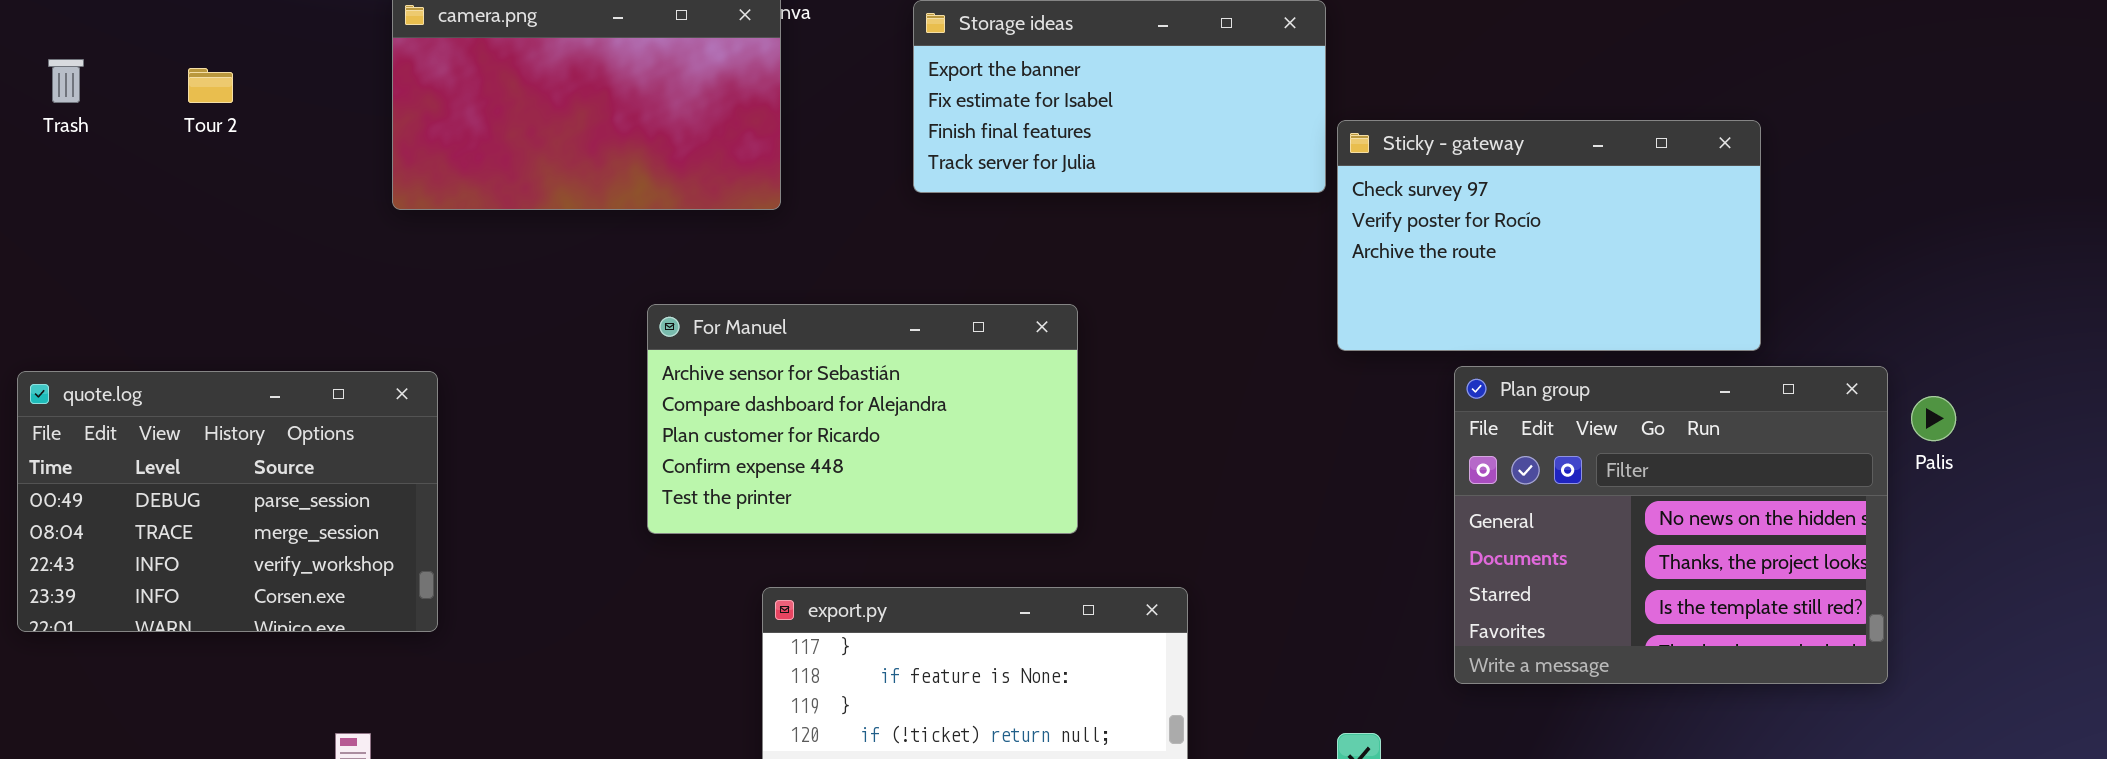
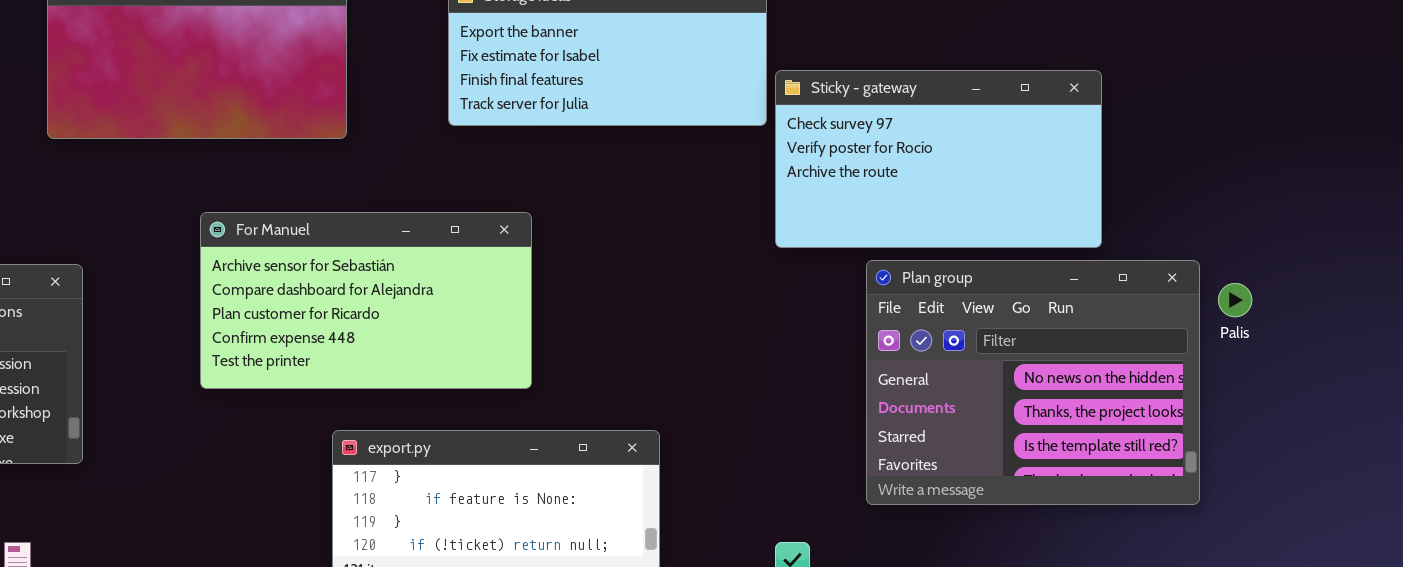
For Manuel: [647,304,1078,534] -> [200,212,532,389], moved

